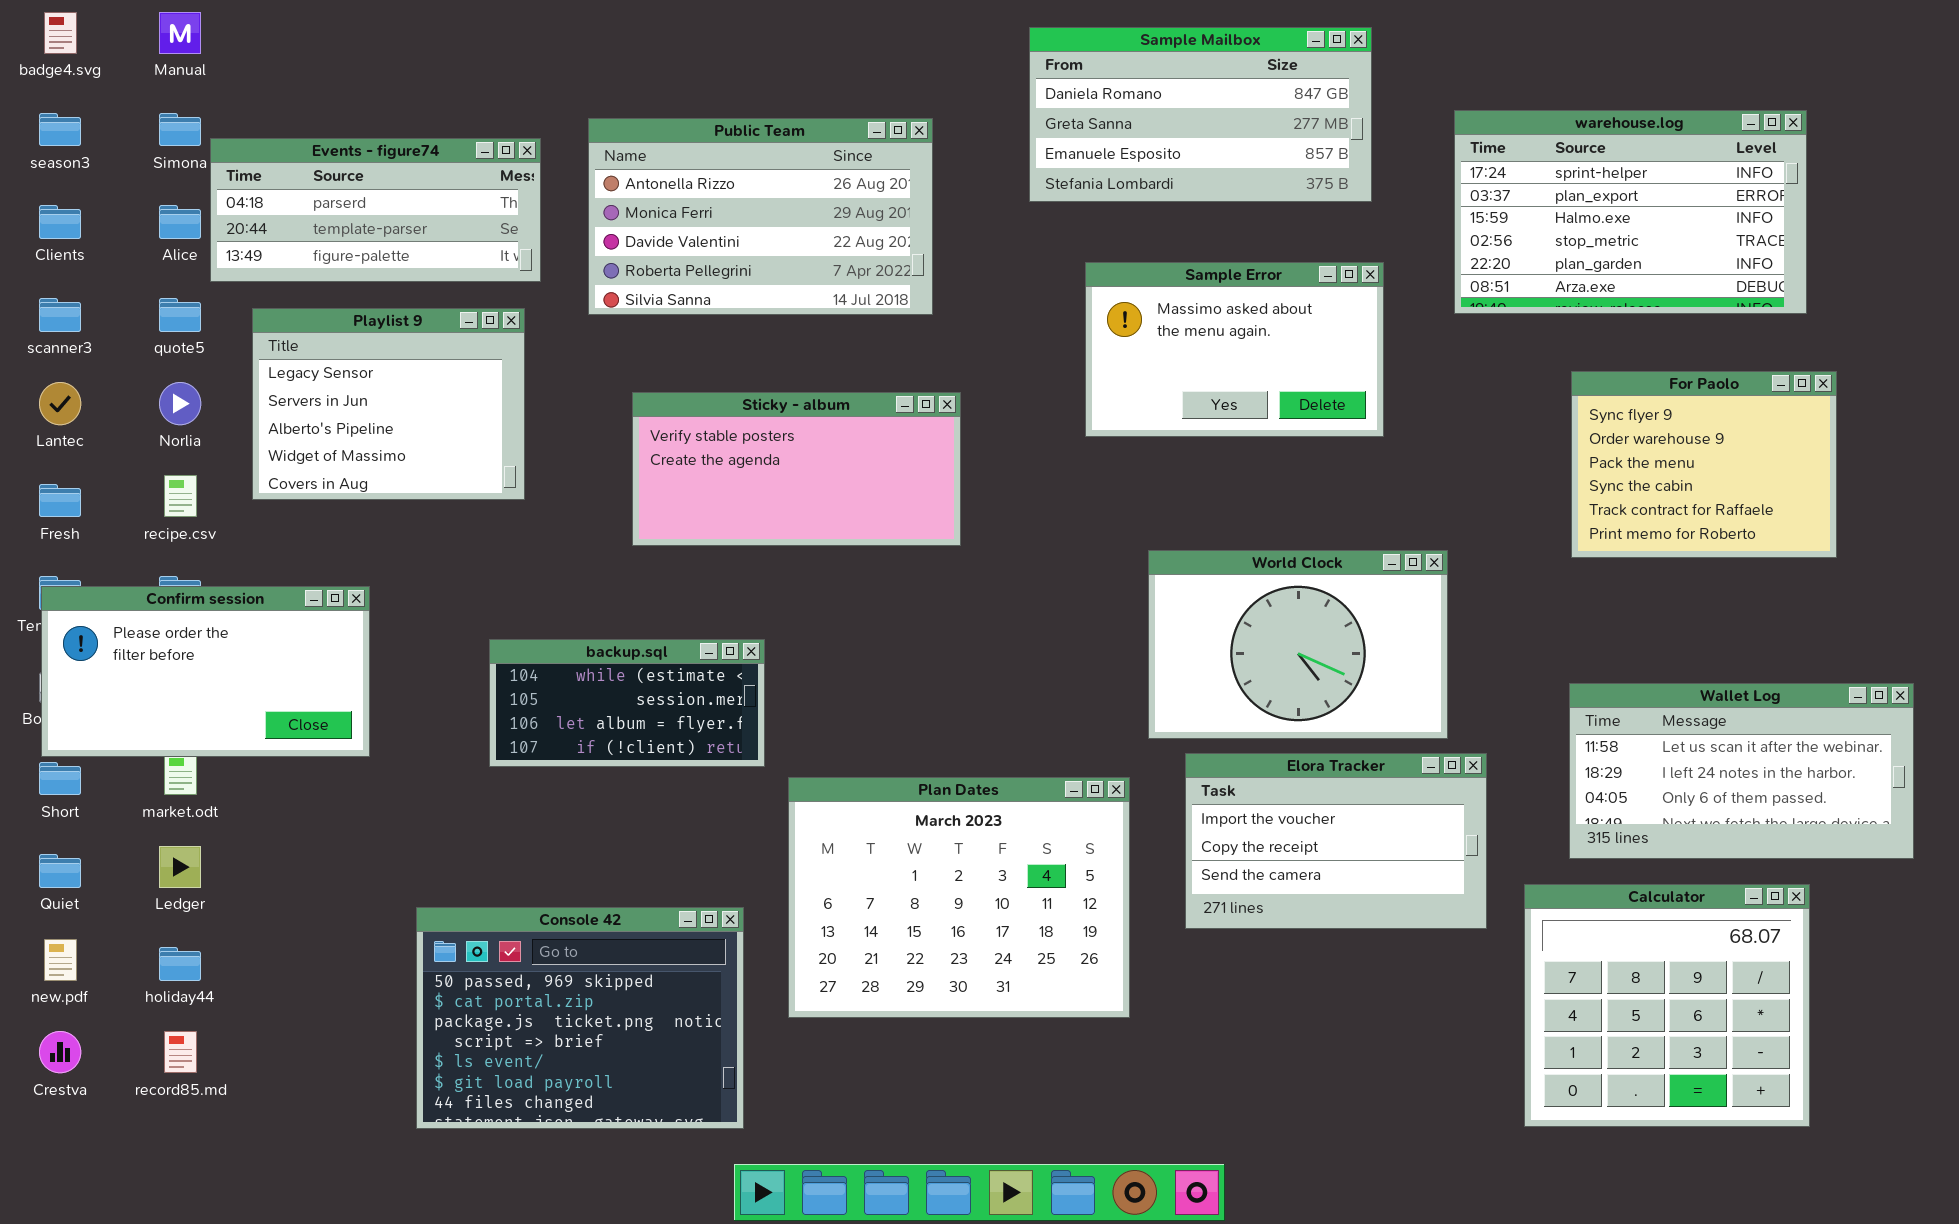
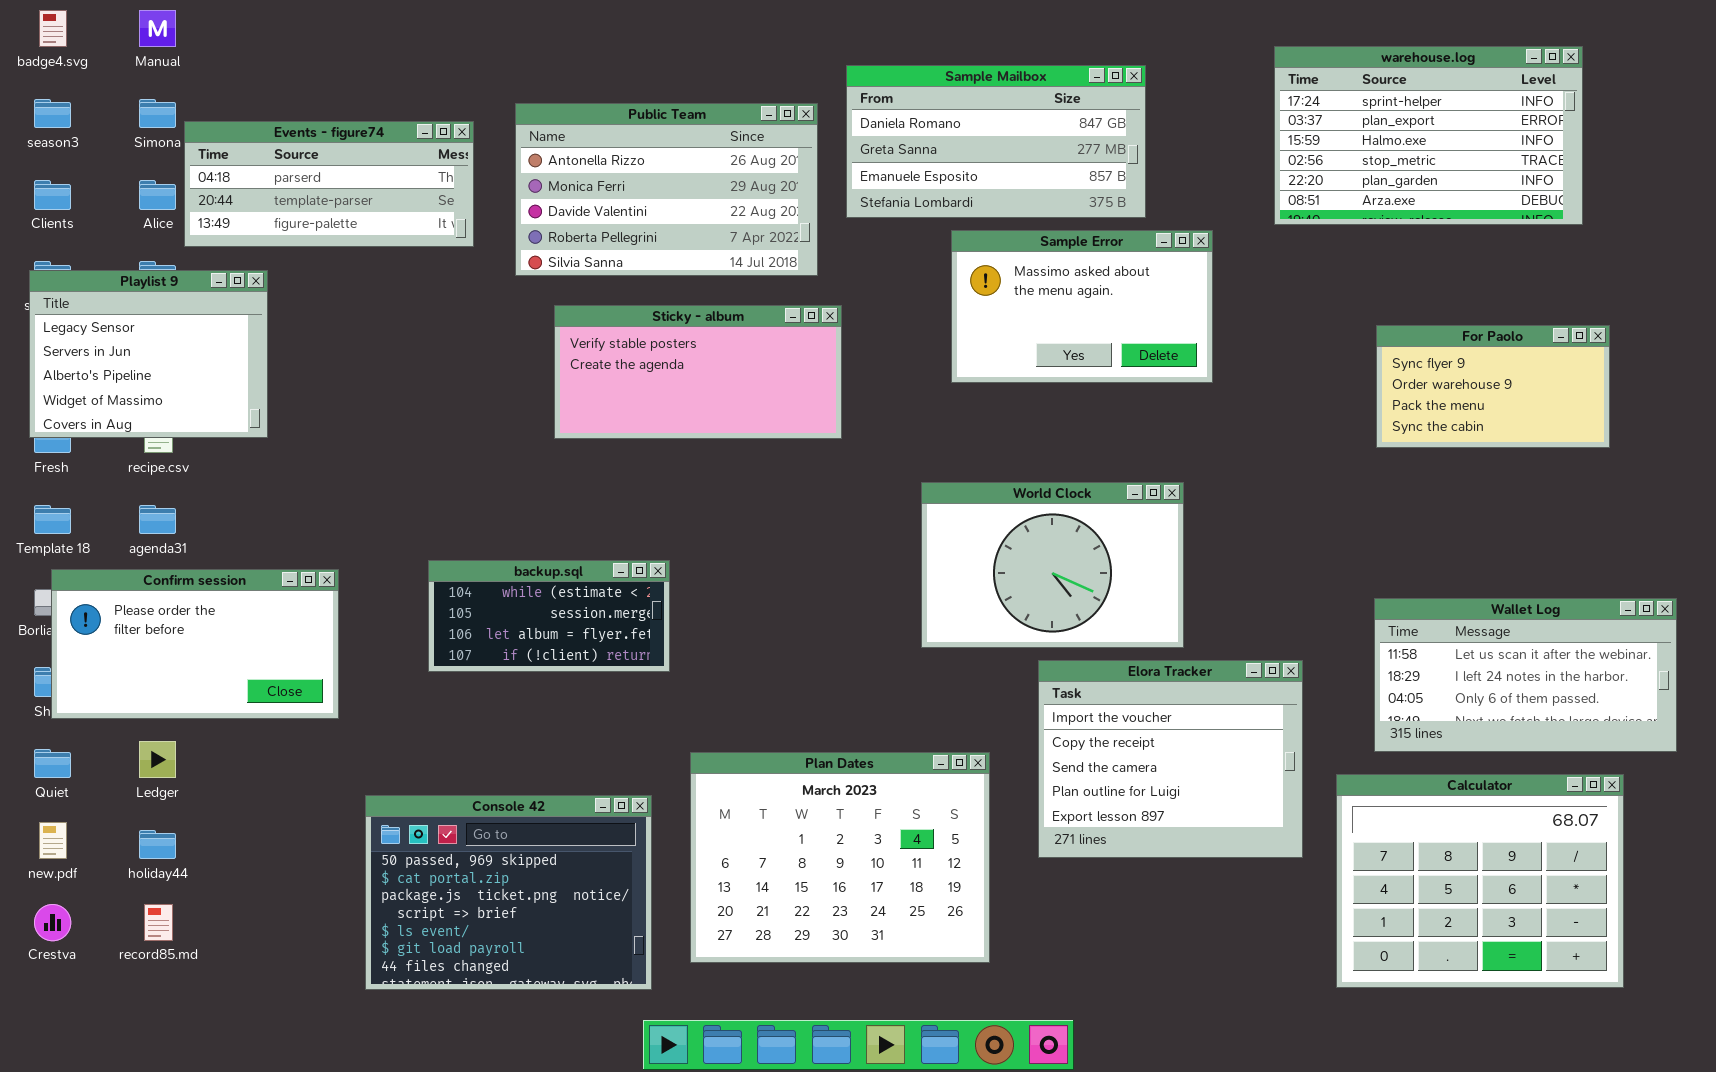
Sample Mailbox: [1029,27,1372,202] -> [846,65,1146,218], moved
warehouse.log: [1454,110,1807,314] -> [1274,46,1583,225], moved
Playlist 9: [252,308,525,500] -> [29,270,268,438], moved
For Paolo: [1571,371,1837,558] -> [1376,325,1610,448], resized
Sticky - album: [632,392,961,546] -> [554,305,842,439], moved
World Clock: [1148,550,1448,739] -> [921,482,1184,648], moved
Confirm session: [41,586,370,757] -> [51,569,339,719], moved
Elora Tracker: [1185,753,1487,929] -> [1038,660,1303,858], resized
Plan Dates: [788,777,1130,1018] -> [690,752,990,963], moved
Calculator: [1524,884,1810,1127] -> [1336,774,1624,988], resized

